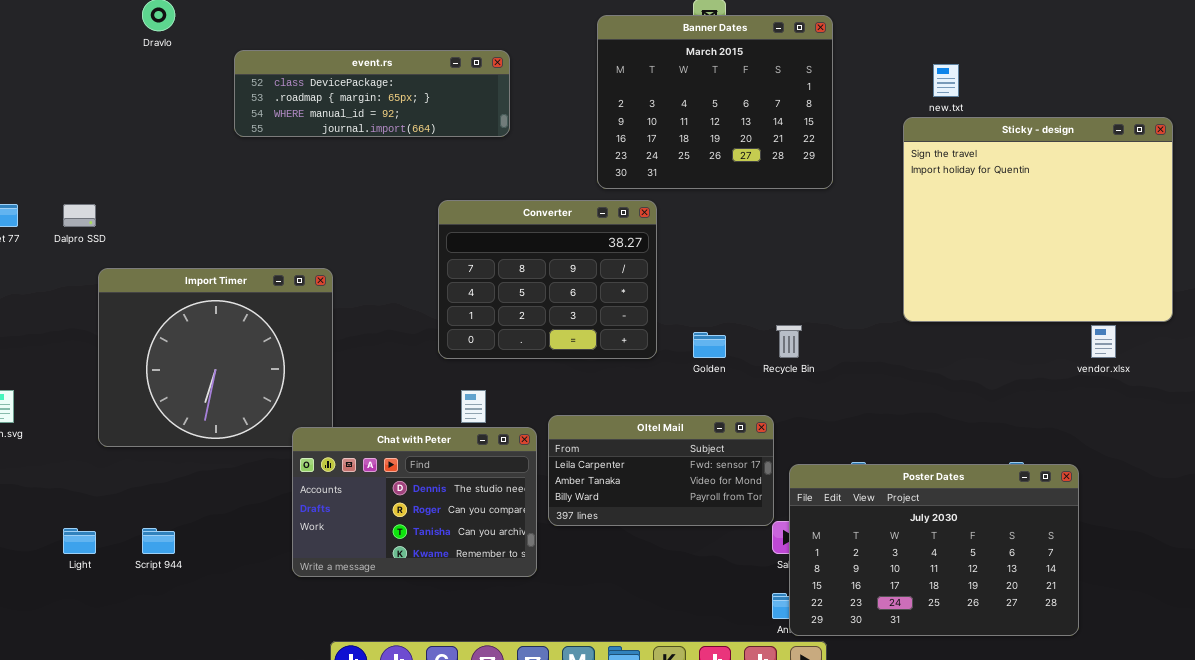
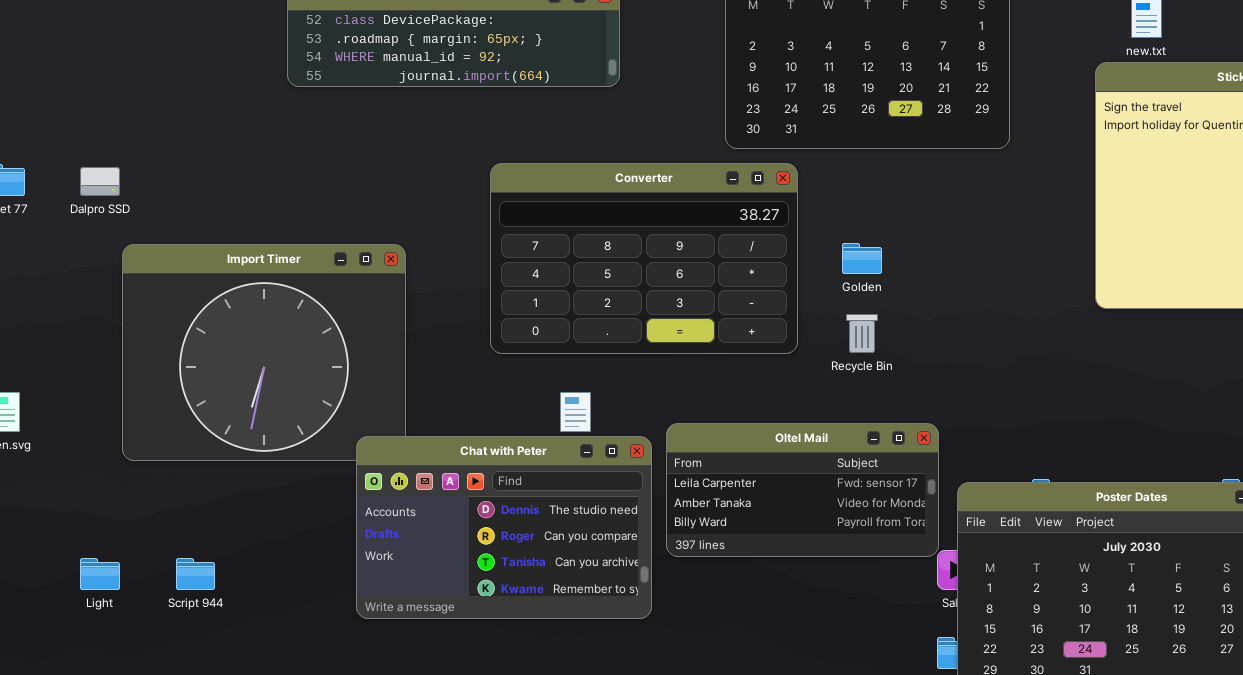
Converter: [438,200,657,359] -> [490,163,798,354], resized
Recycle Bin: [776,325,802,358] -> [846,314,878,353], moved
Golden: [693,332,726,358] -> [842,243,882,274], moved

